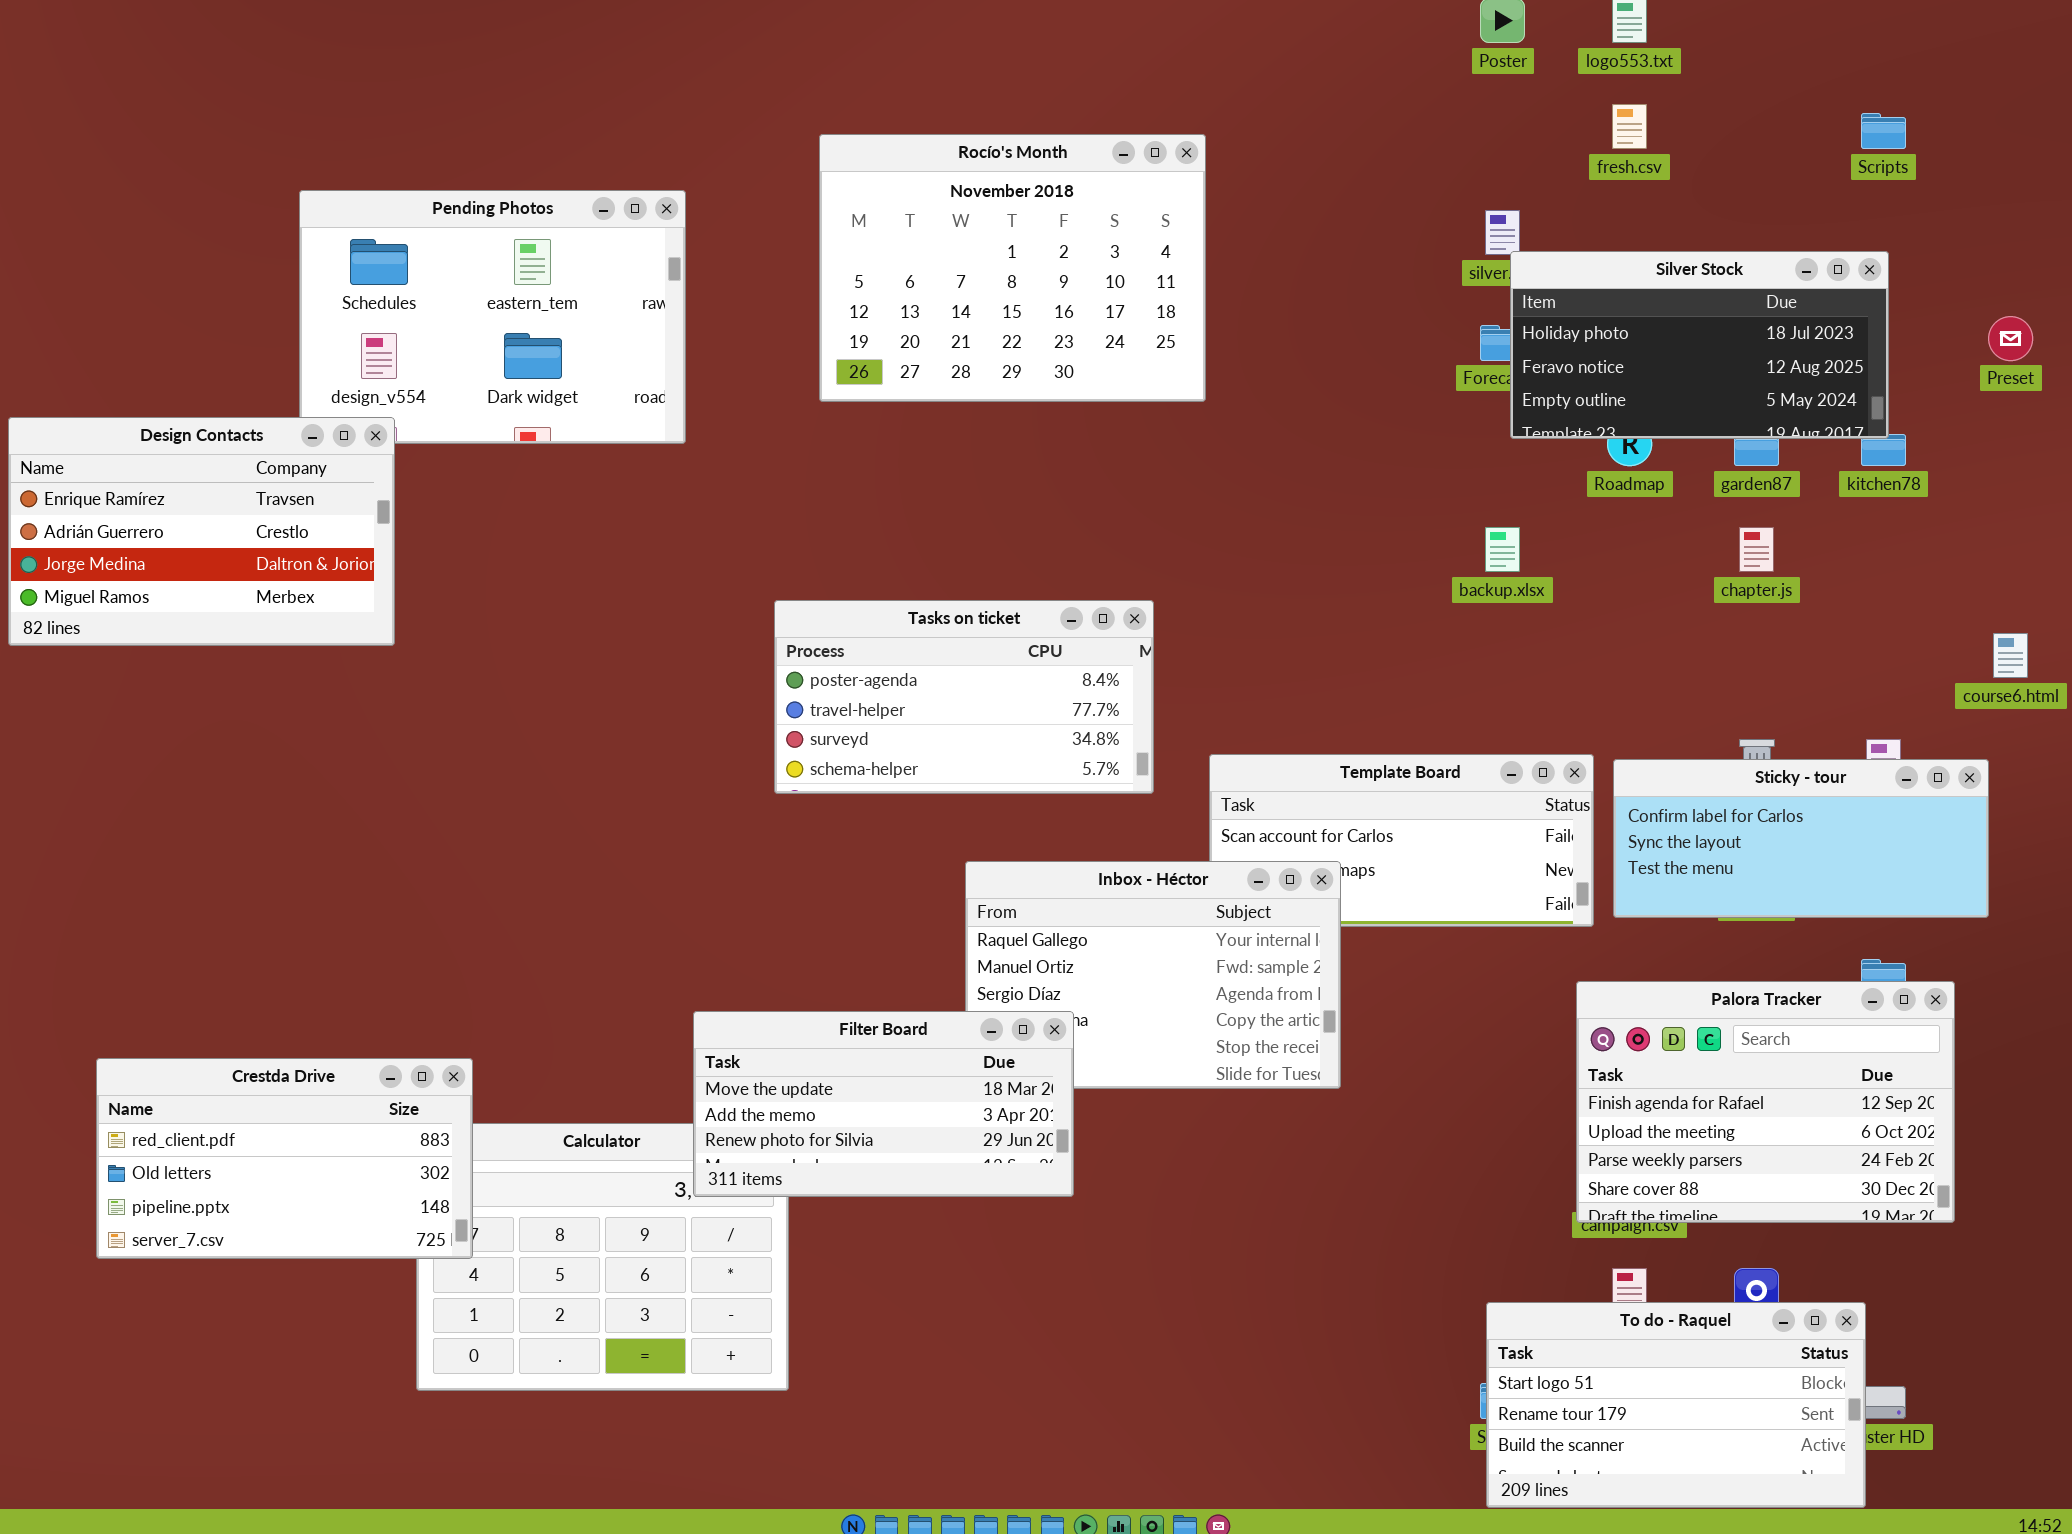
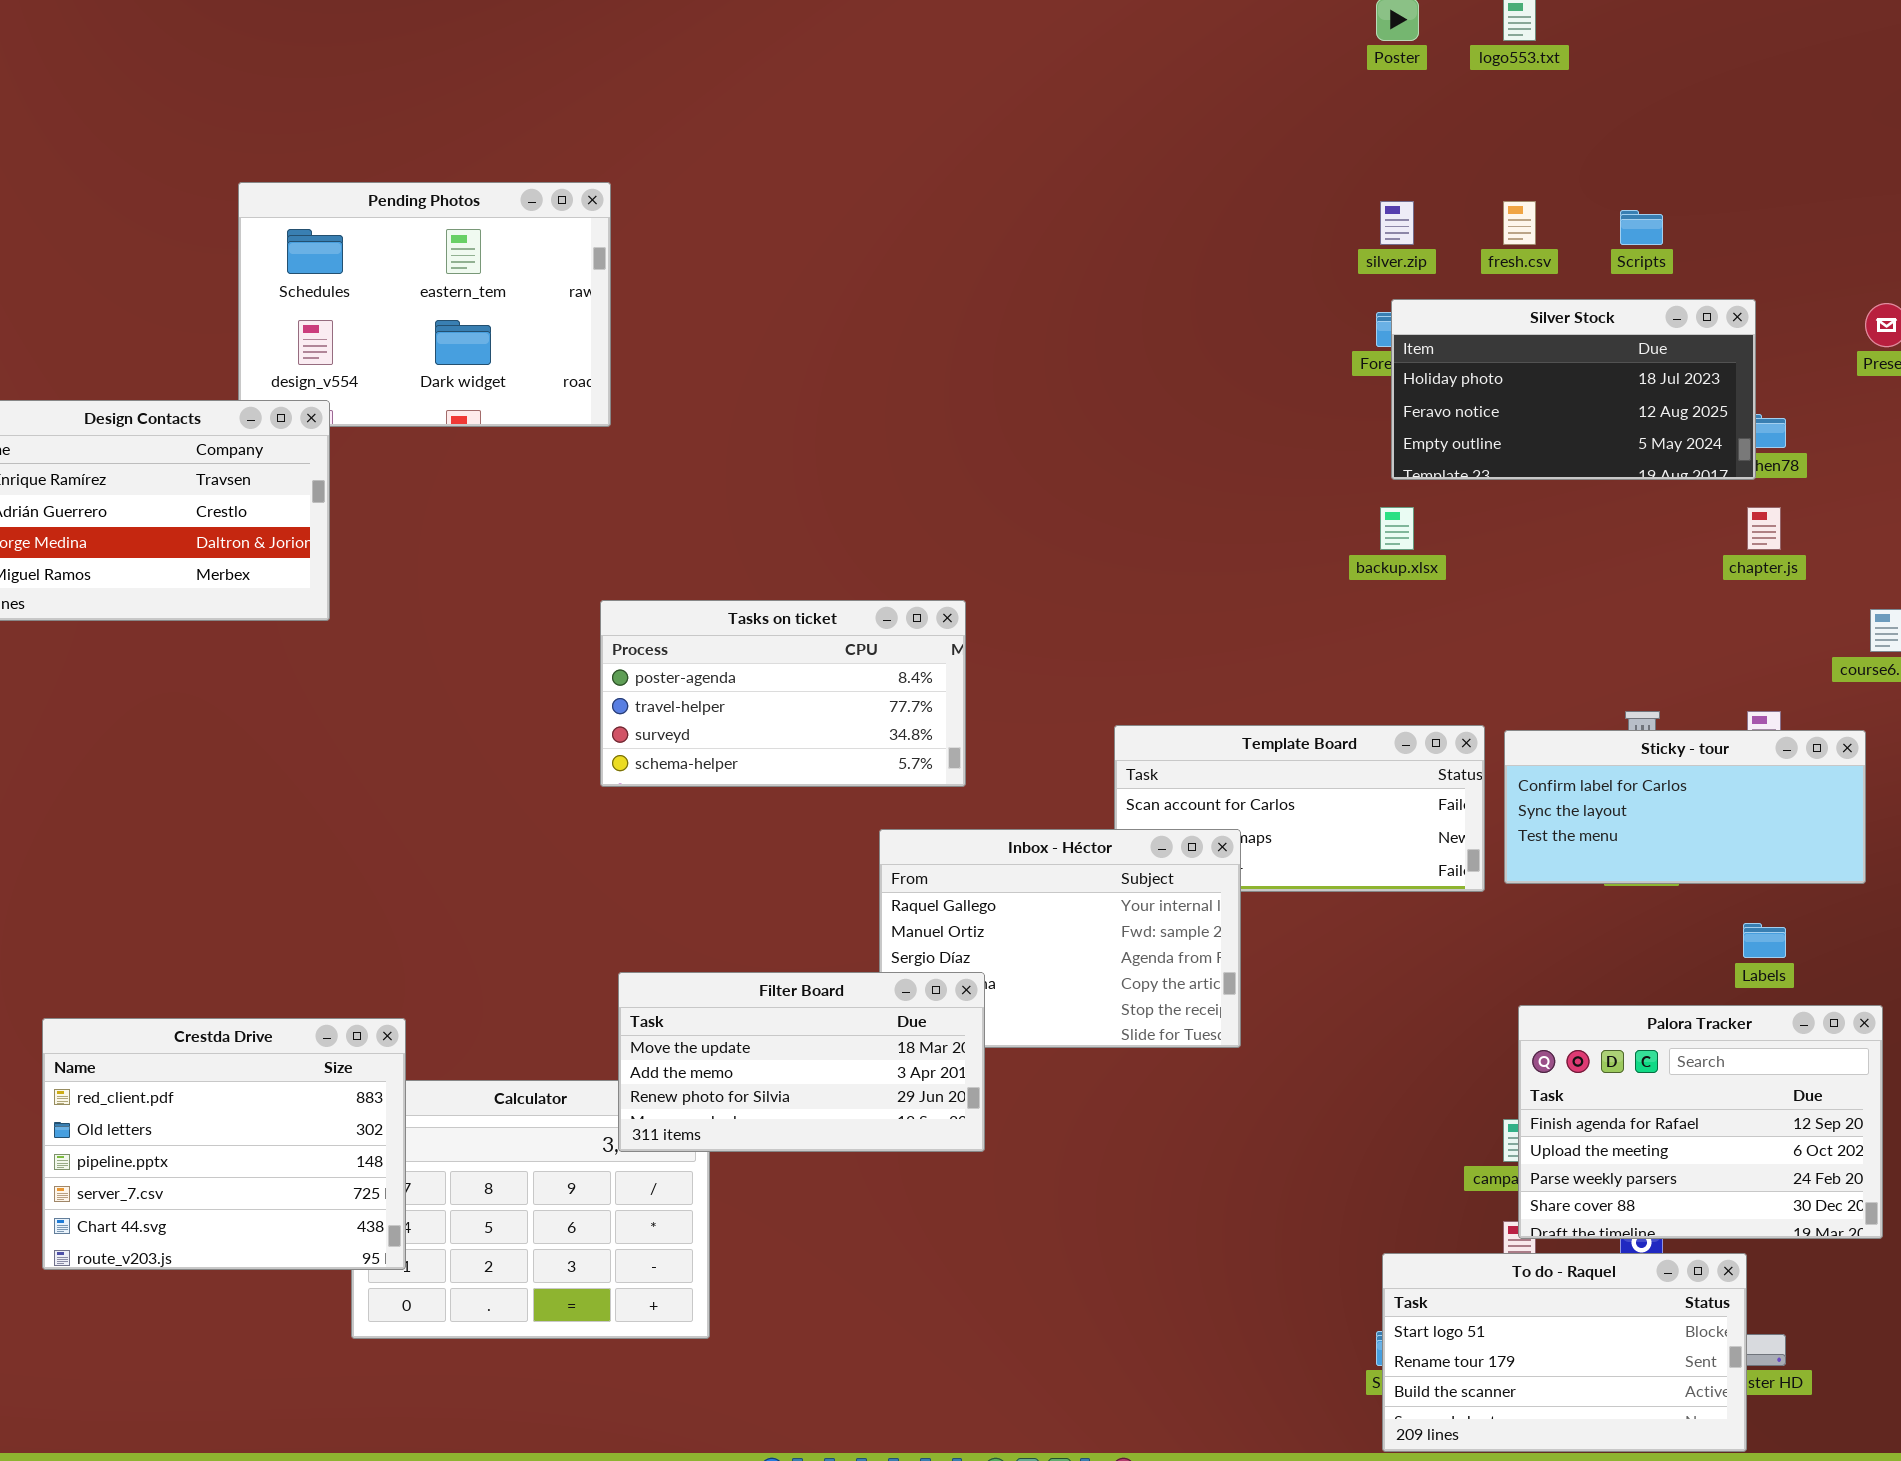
fresh.csv: [1612,104,1647,149] -> [1503,201,1536,245], moved
Scripts: [1861,113,1906,149] -> [1620,210,1663,245], moved
Rocío's Month: [819,134,1206,402] -> none, closed
Silver Stock: [1510,251,1889,439] -> [1391,299,1756,480], moved
chapter.js: [1739,527,1774,572] -> [1747,507,1781,550], moved
Tasks on ticket: [774,600,1154,794] -> [600,600,966,787], moved
Palora Tracker: [1576,981,1955,1223] -> [1518,1005,1883,1239], moved
Crestda Drive: [96,1058,473,1259] -> [42,1018,406,1270], resized

